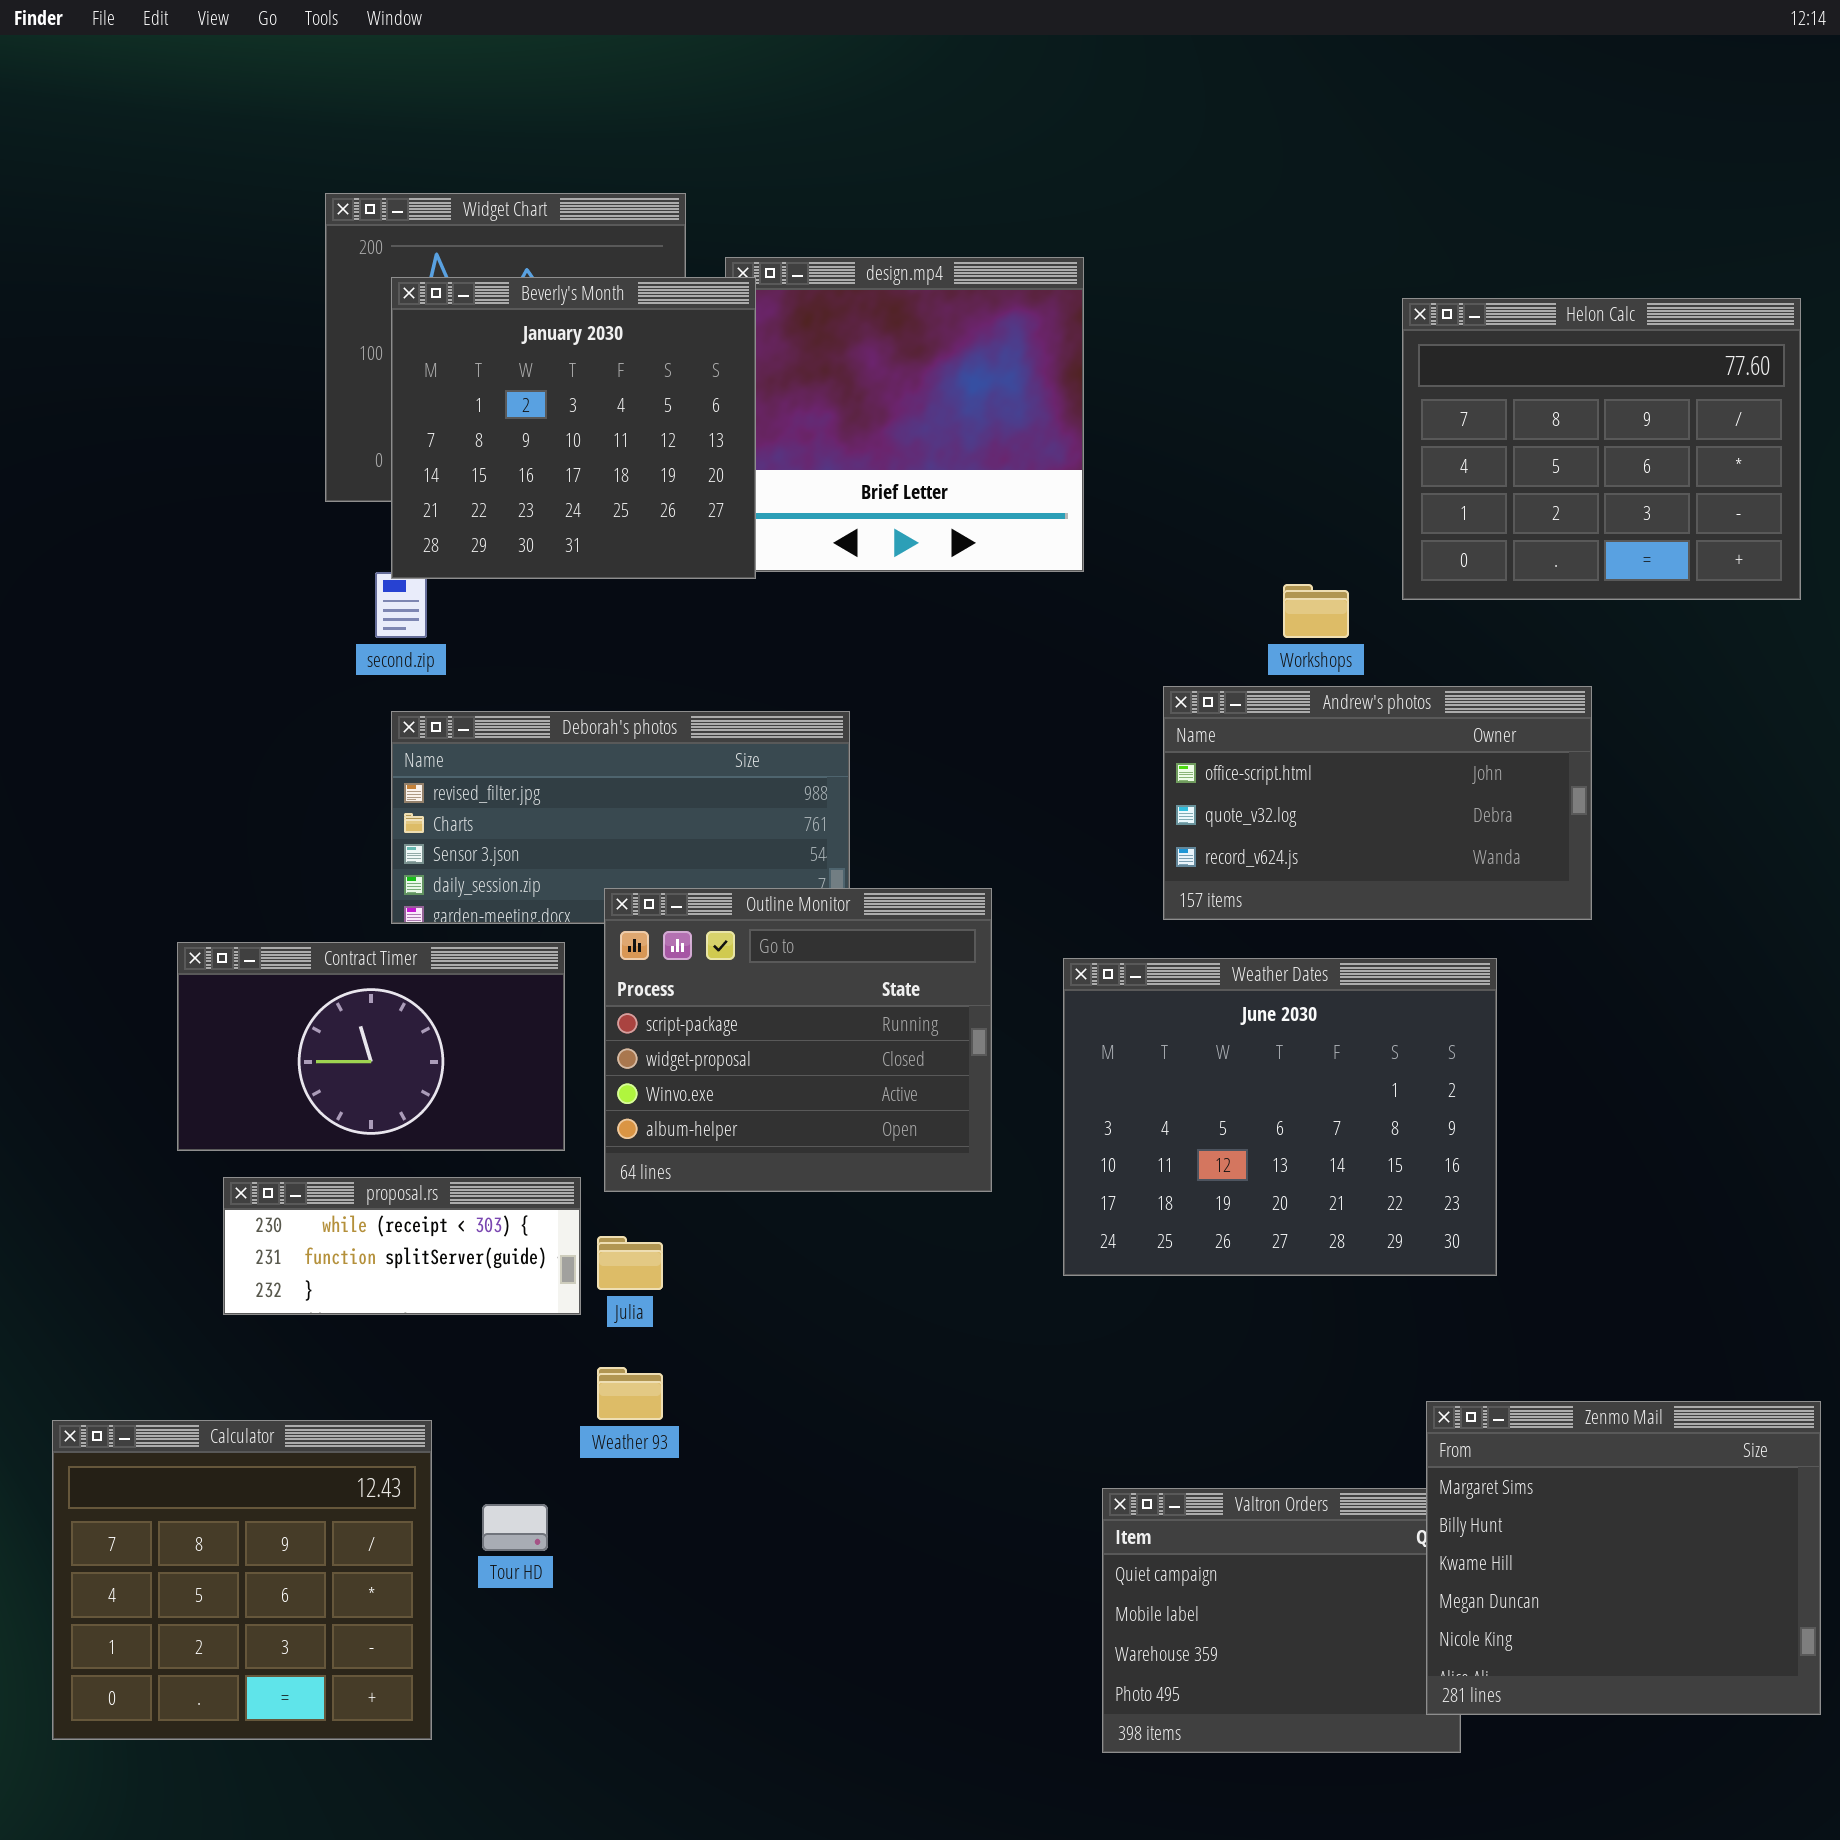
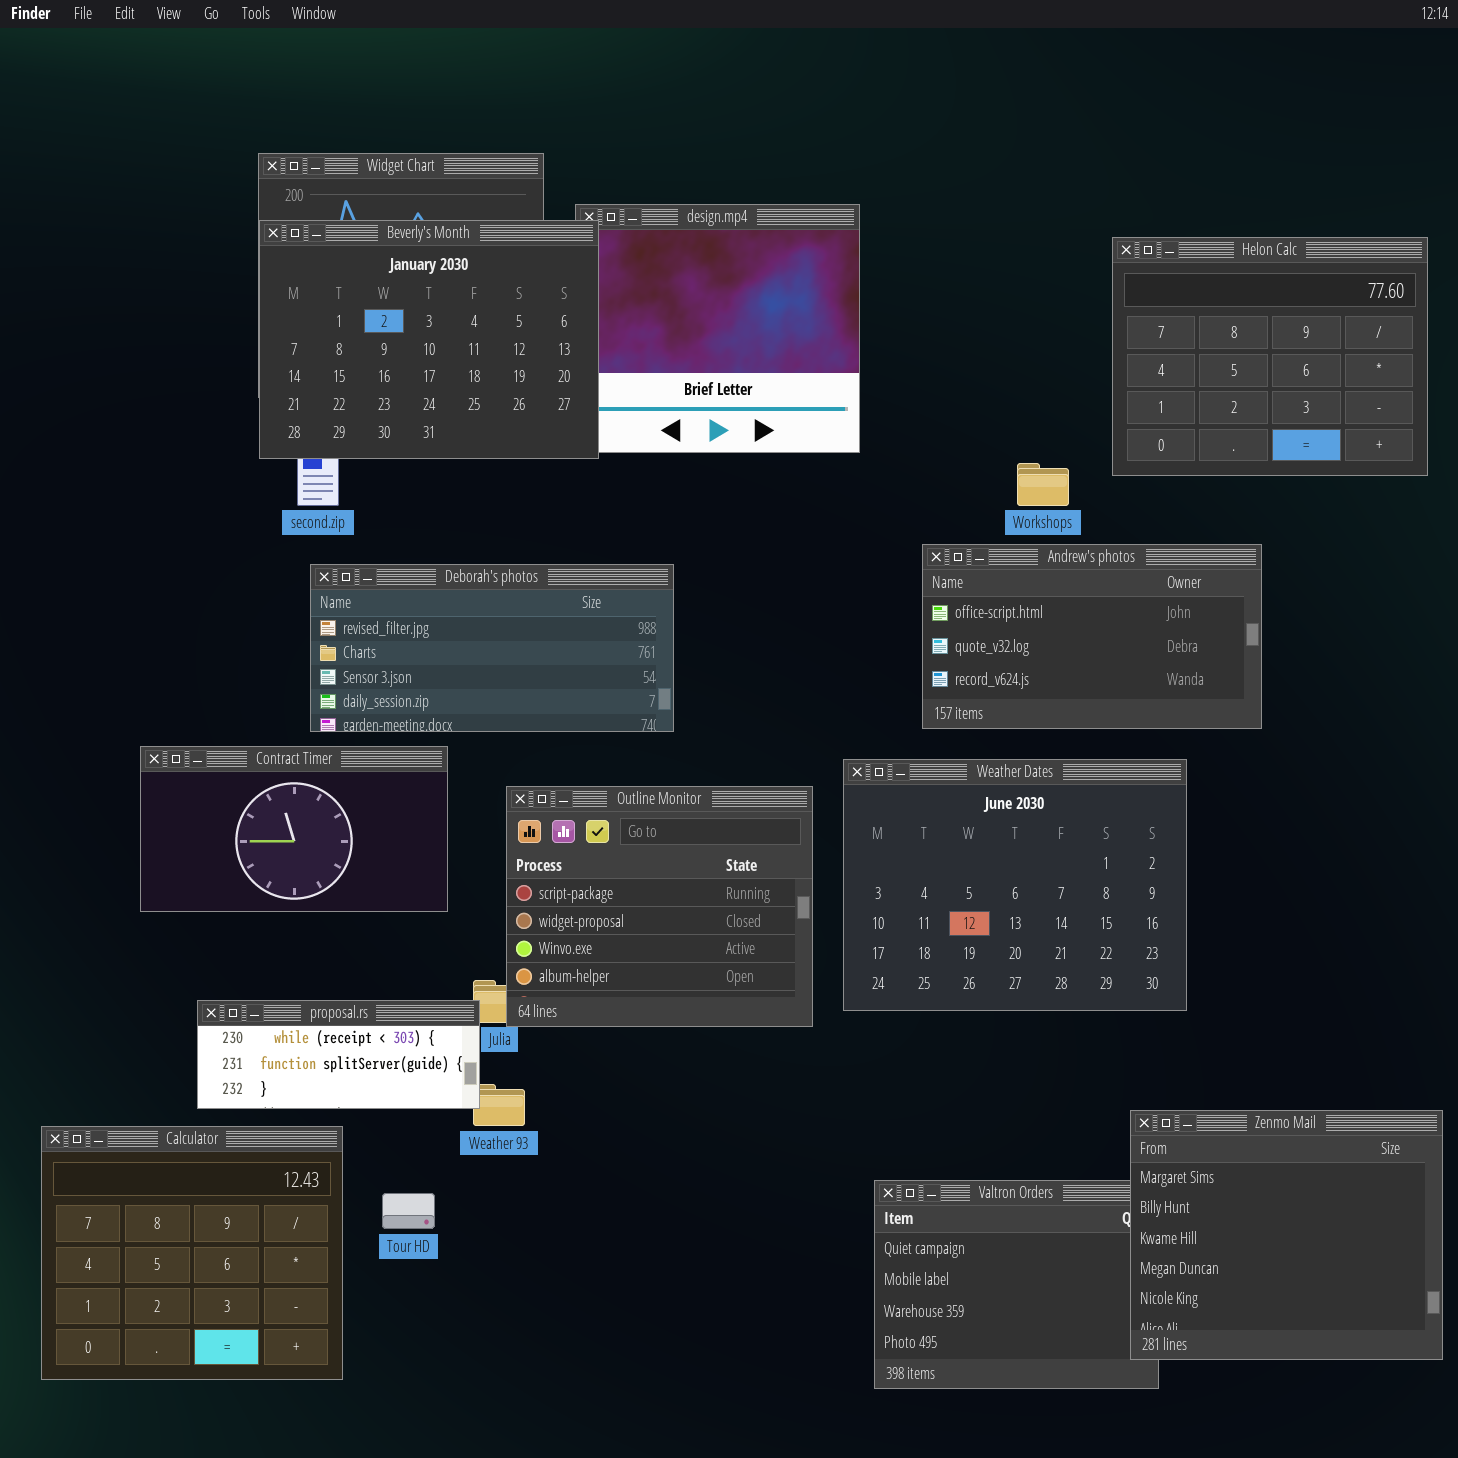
Beverly's Month: [391,277,756,579] -> [259,220,599,459], resized
Outline Monitor: [604,888,992,1192] -> [506,786,813,1027], moved
proposal.rs: [223,1177,581,1315] -> [197,1000,480,1109], moved

